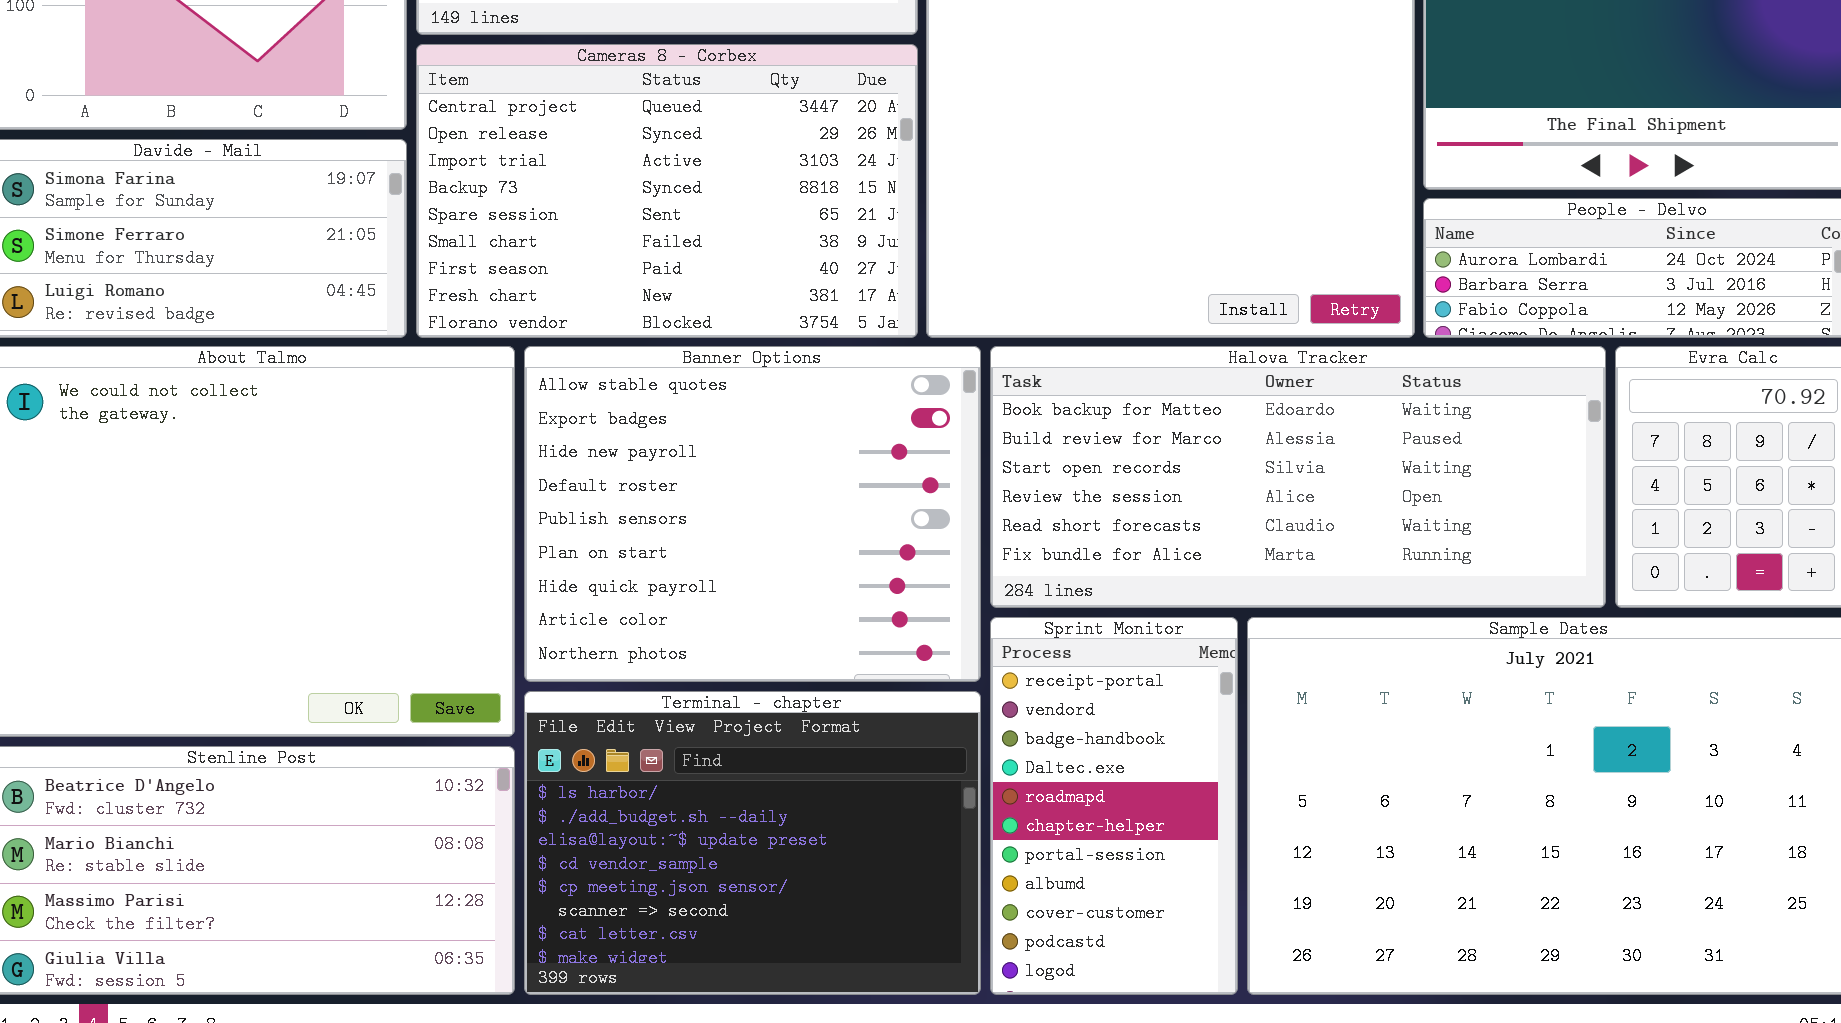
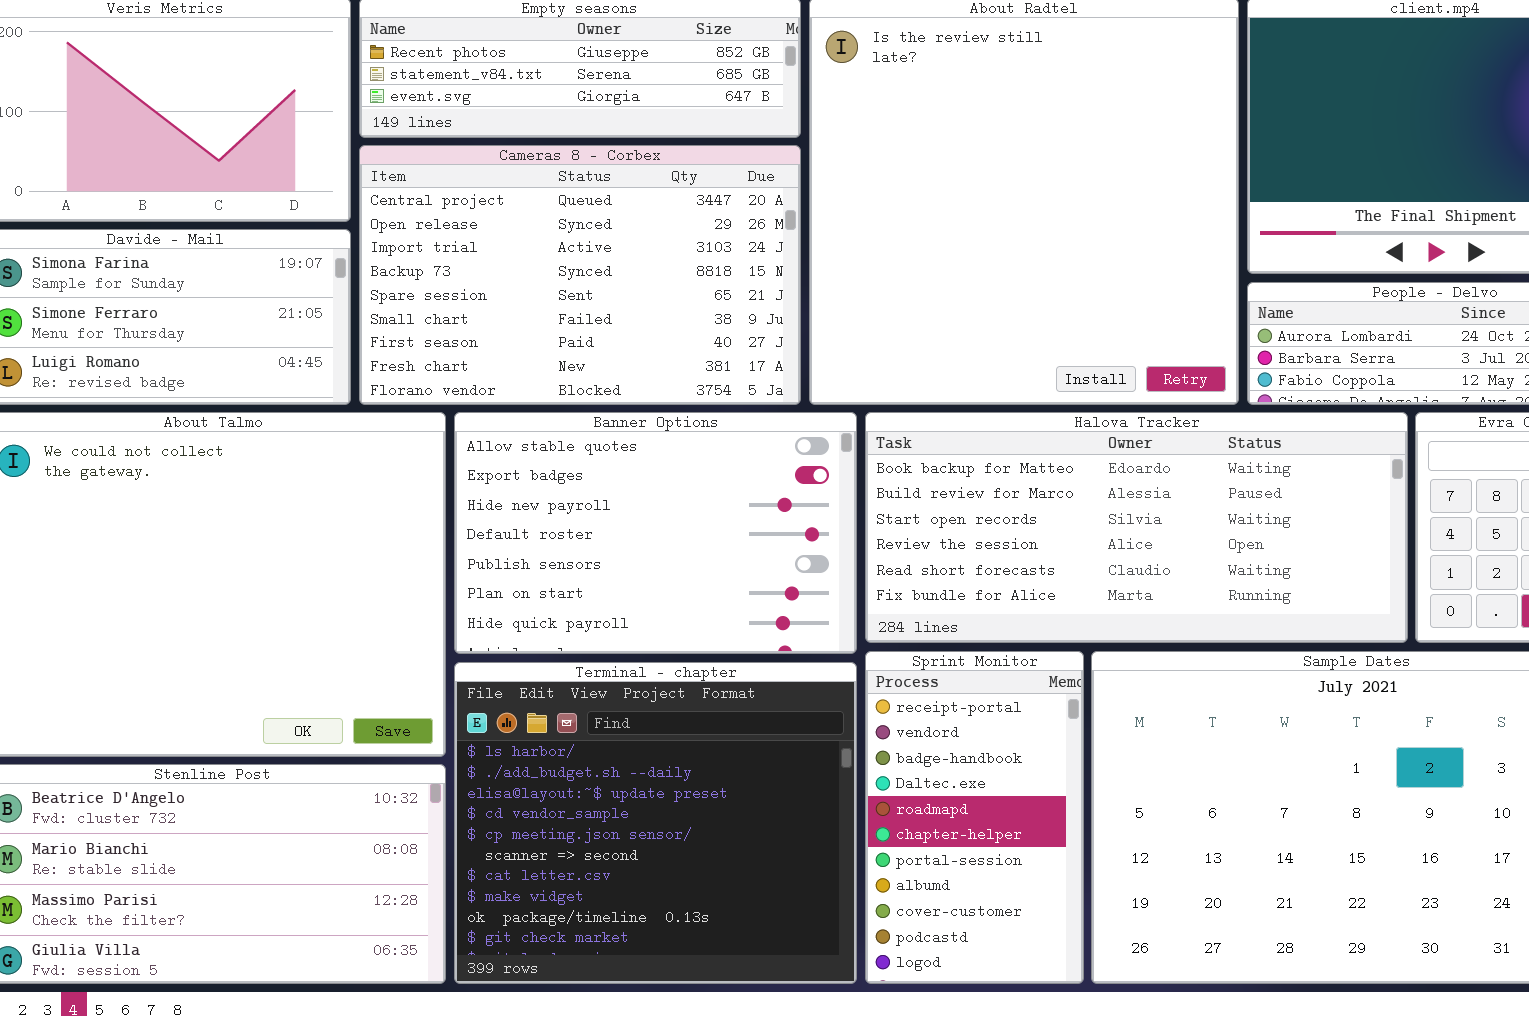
Banner Options: [524,346,981,682] -> [454,412,857,654], resized
Terminal - chapter: [524,691,981,995] -> [454,662,857,984], resized

